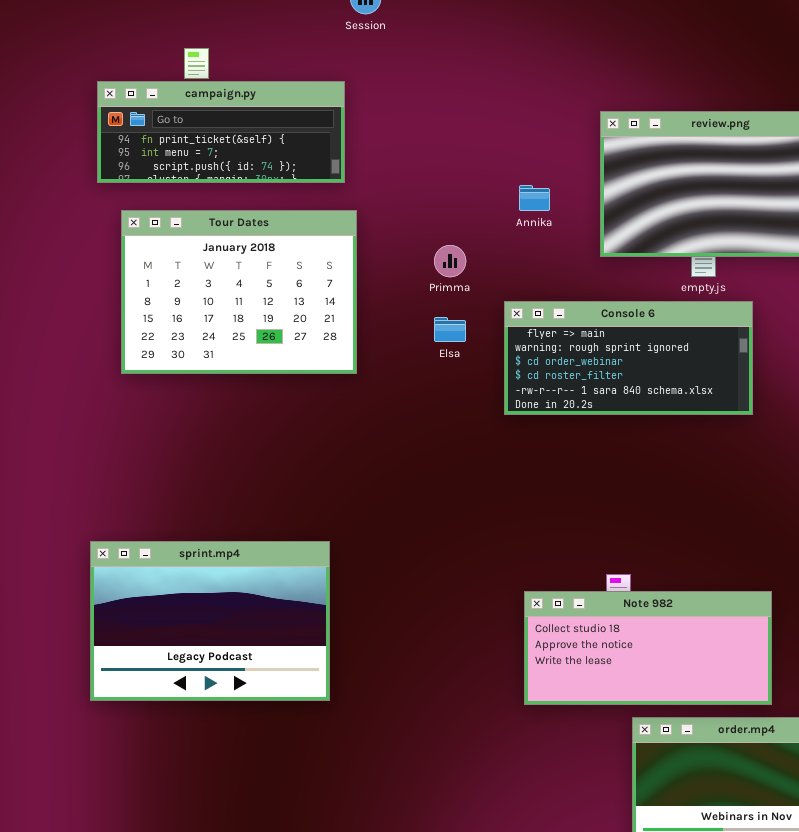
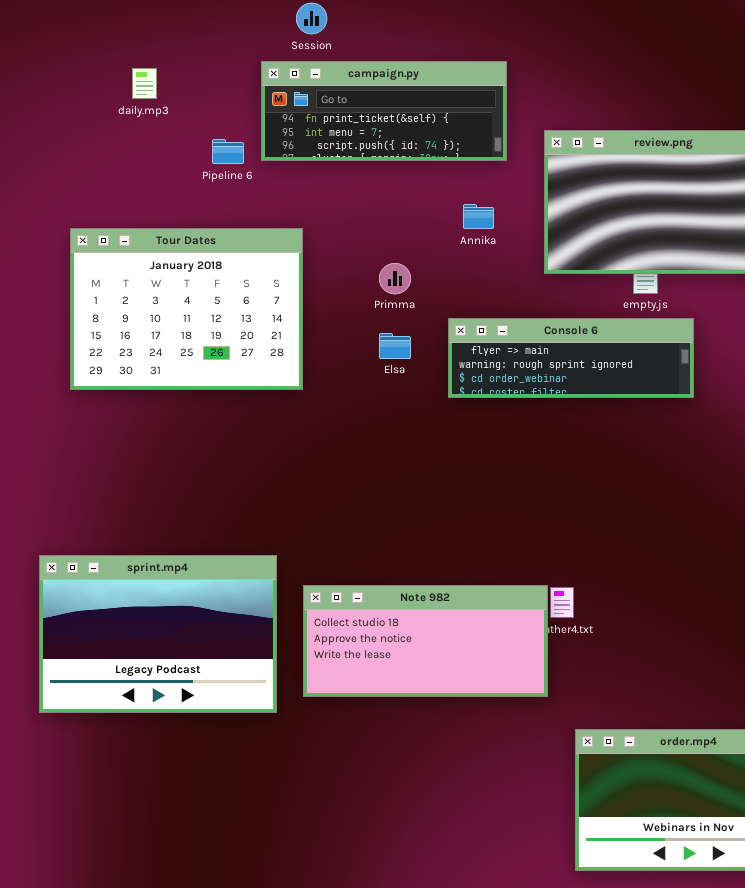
campaign.py: [97,81,345,183] -> [261,61,507,161], moved
Console 6: [504,301,753,415] -> [448,318,694,398], resized
Note 982: [524,591,772,705] -> [303,585,548,697], moved

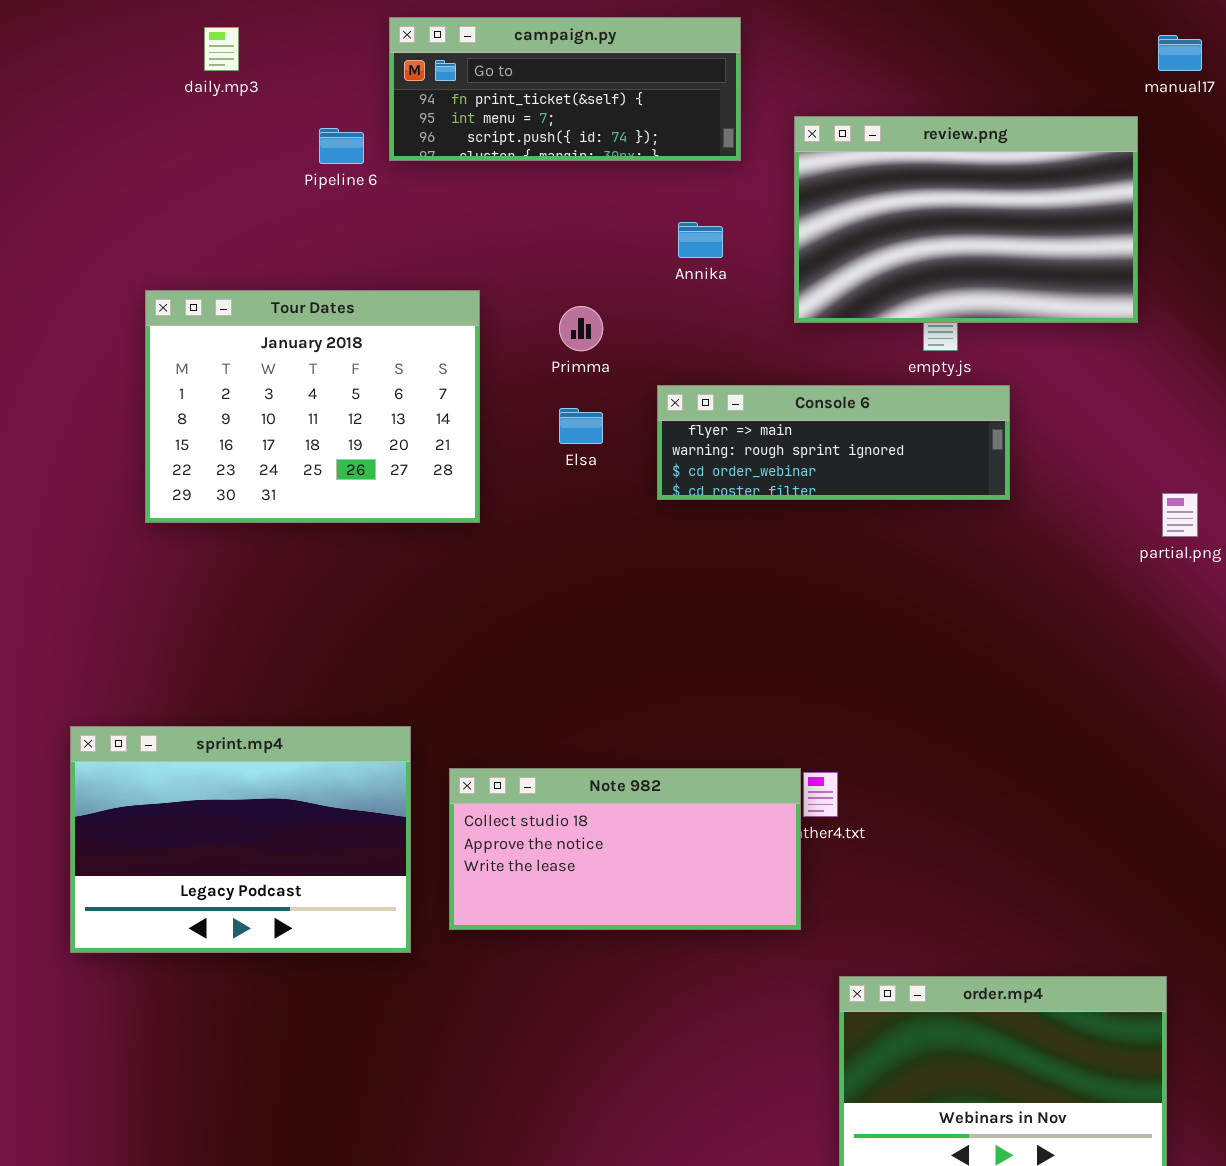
Tour Dates: [70,228,303,390] -> [145,290,480,523], moved

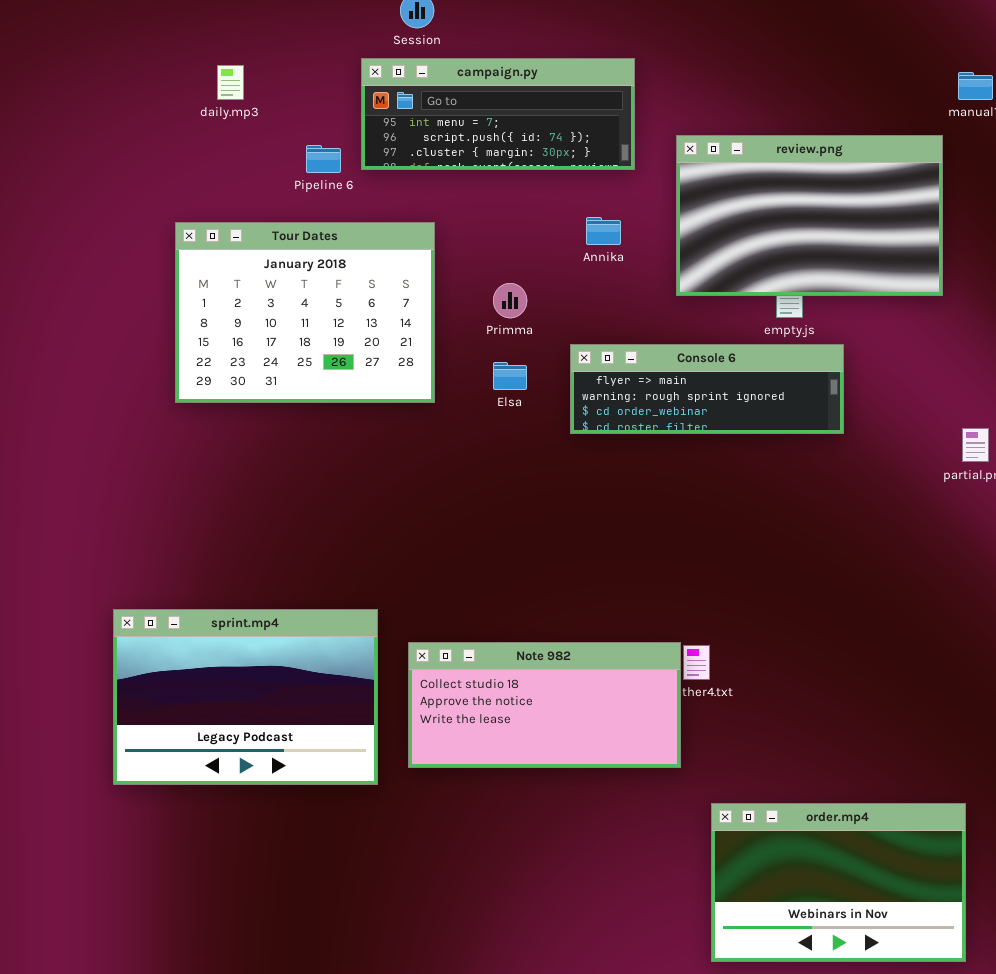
campaign.py: [389,17,741,161] -> [361,58,635,170], scrolled down 1 row
Tour Dates: [145,290,480,523] -> [175,222,435,403], moved

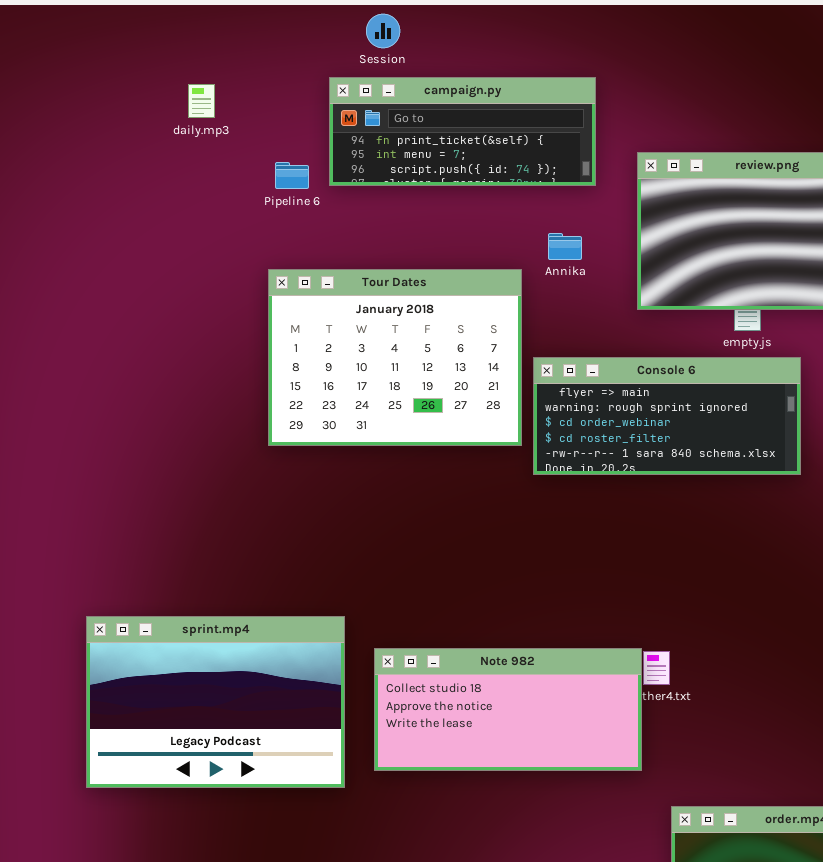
campaign.py: [361,58,635,170] -> [329,77,596,186], scrolled up 1 row
Tour Dates: [175,222,435,403] -> [268,269,522,446], moved
Console 6: [570,344,844,434] -> [533,357,801,475], resized

